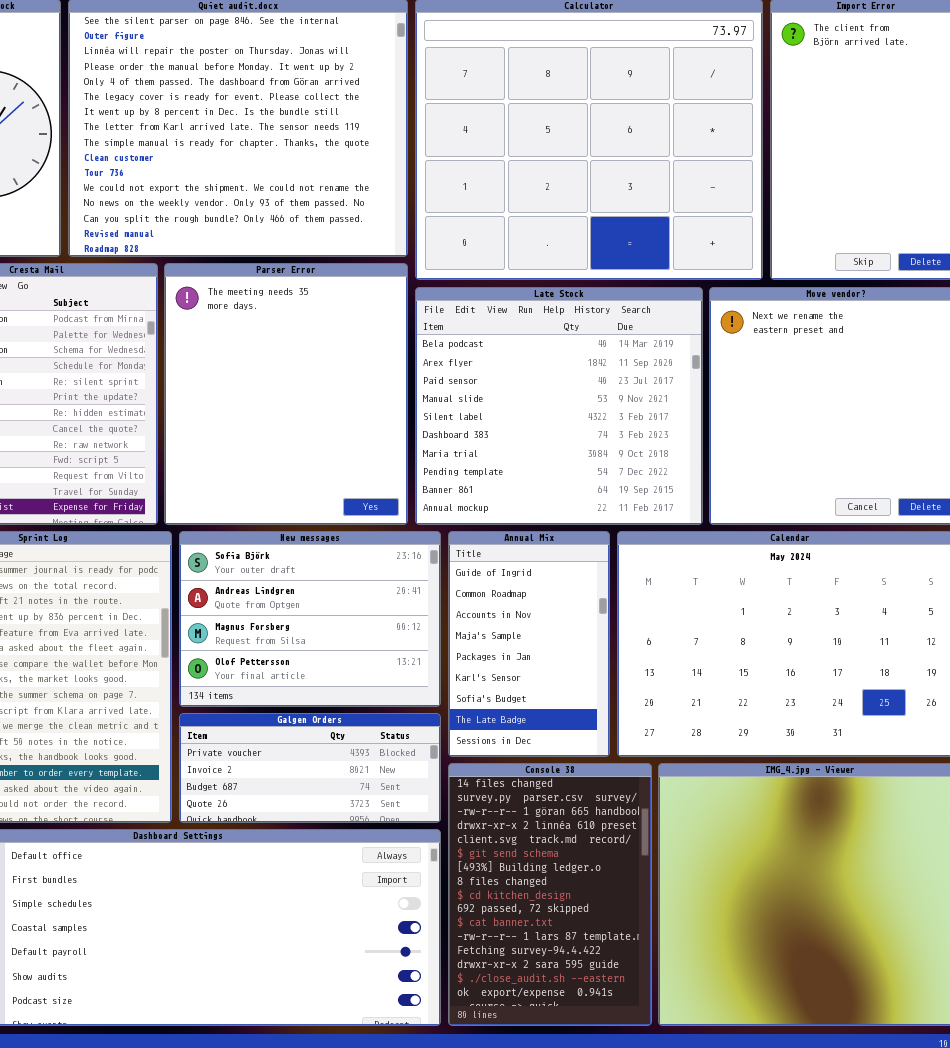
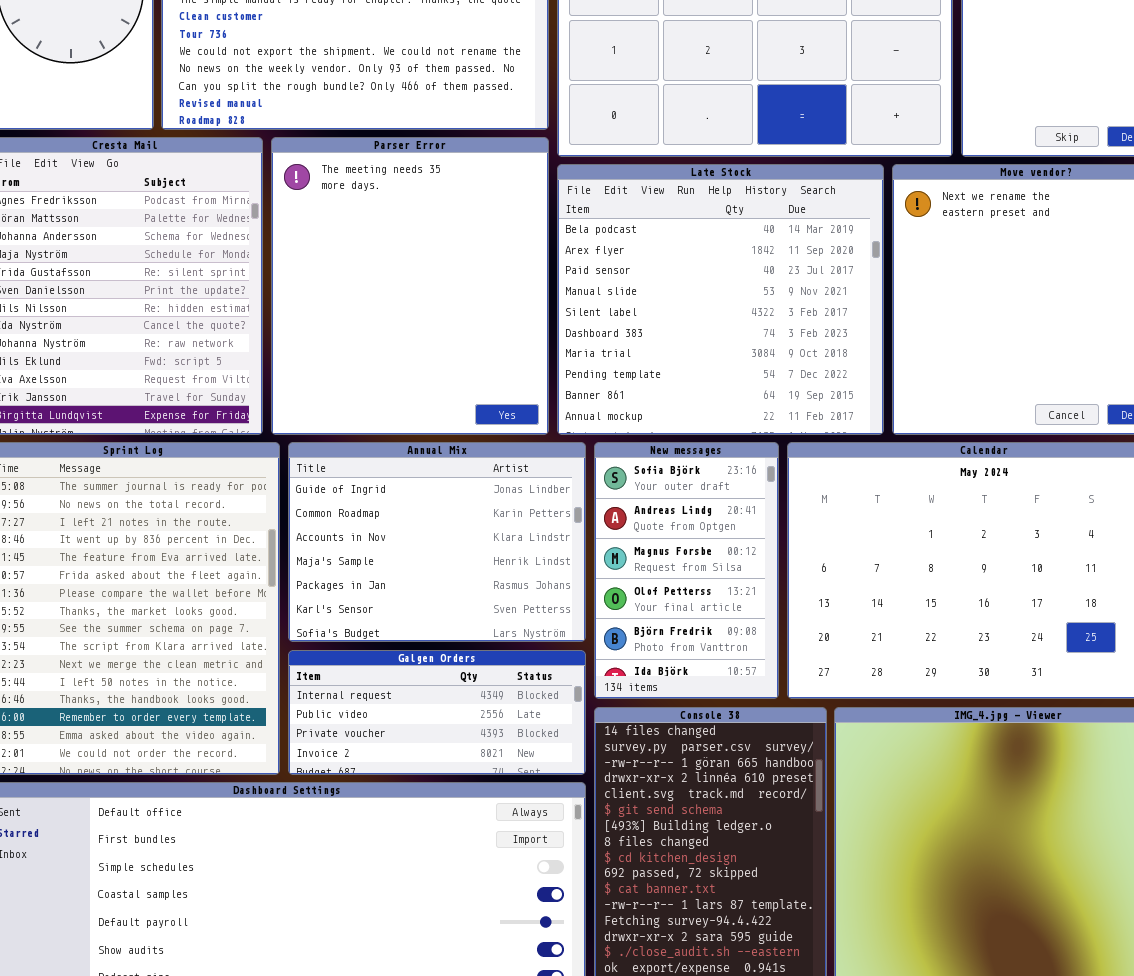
New messages: [179,531,441,707] -> [594,442,779,699], moved, resized
Annual Mix: [448,531,610,757] -> [288,442,586,642], moved, resized
Galgen Orders: [179,713,441,823] -> [288,650,586,775], scrolled up 2 rows

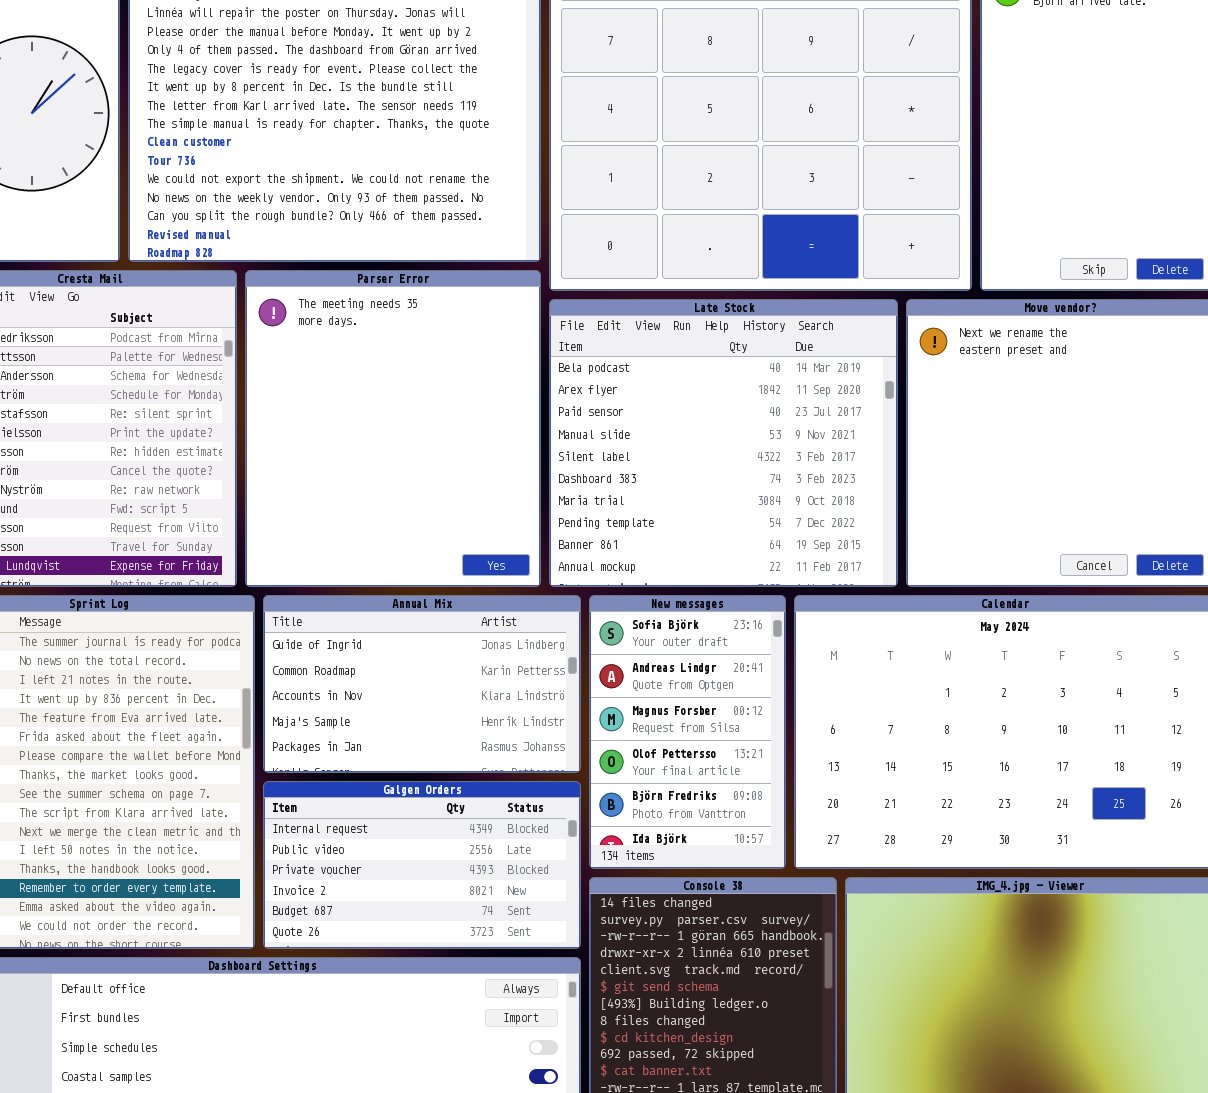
Annual Mix: [288,442,586,642] -> [263,595,581,773], resized
Galgen Orders: [288,650,586,775] -> [263,781,581,949], resized

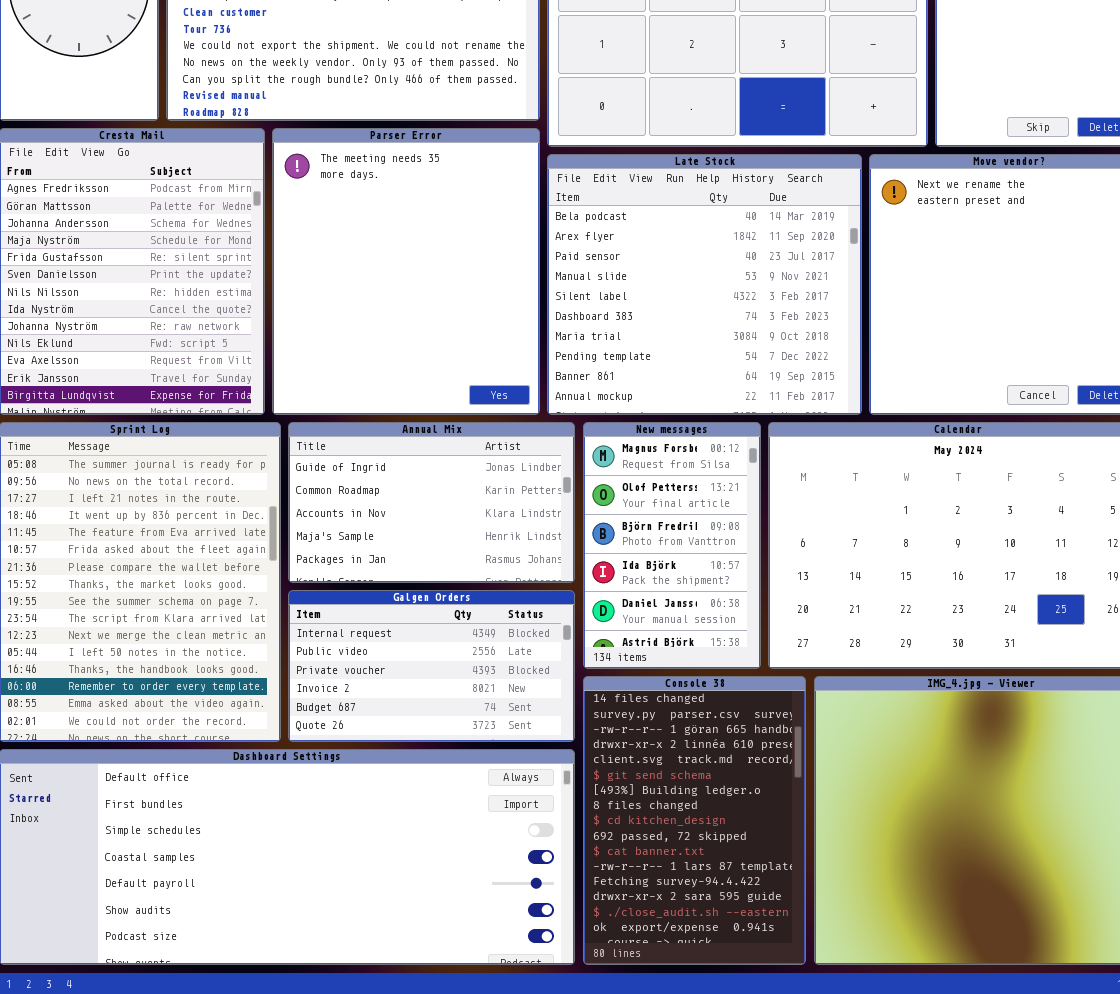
New messages: [589,595,786,869] -> [583,422,761,669], scrolled down 2 rows

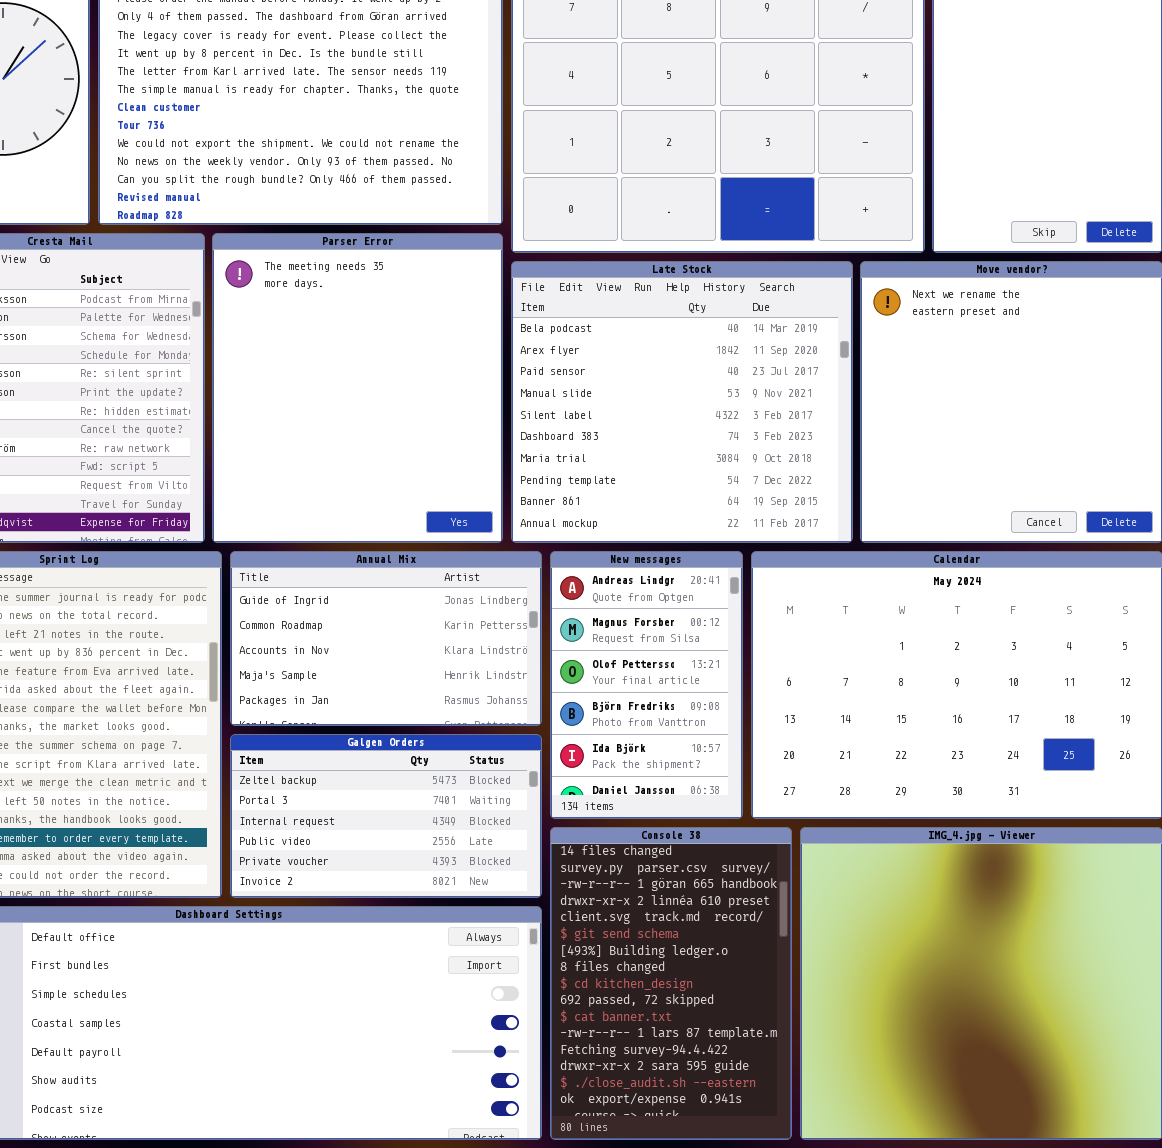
New messages: [583,422,761,669] -> [550,551,743,819], scrolled up 1 row
Galgen Orders: [288,590,575,742] -> [230,734,542,898], scrolled up 2 rows

